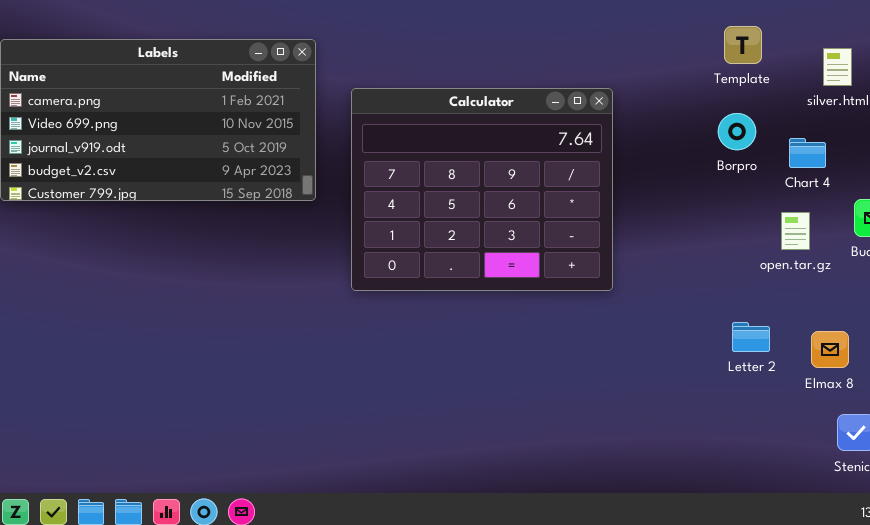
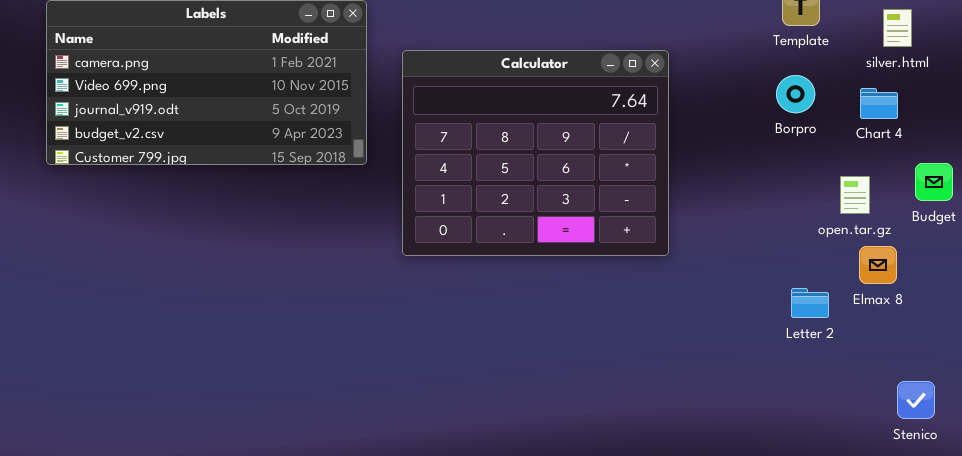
Chart 4: [789,138,826,168] -> [860,88,898,119], moved
Elmax 8: [811,331,849,368] -> [859,246,897,284], moved

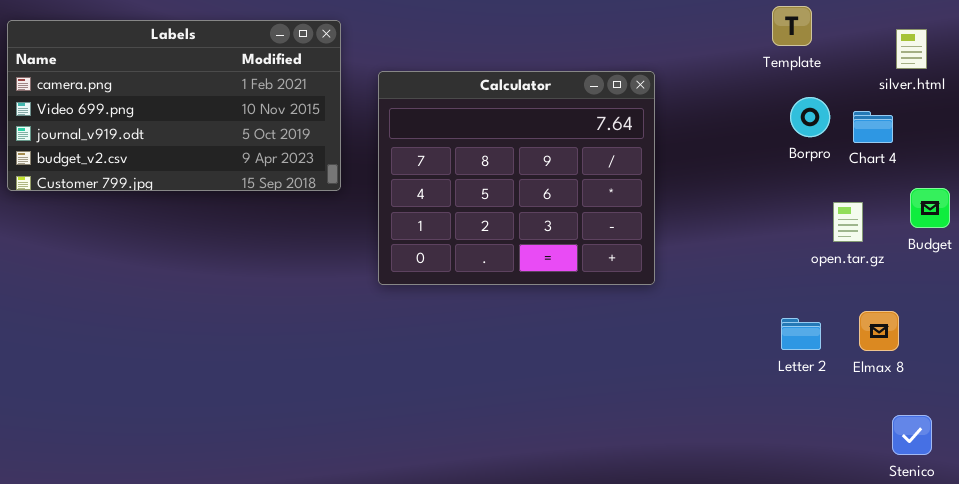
silver.html: [883,9,912,47] -> [896,29,927,69], moved
Borpro: [776,75,815,113] -> [790,97,830,137], moved
Elmax 8: [859,246,897,284] -> [859,311,899,351], moved

